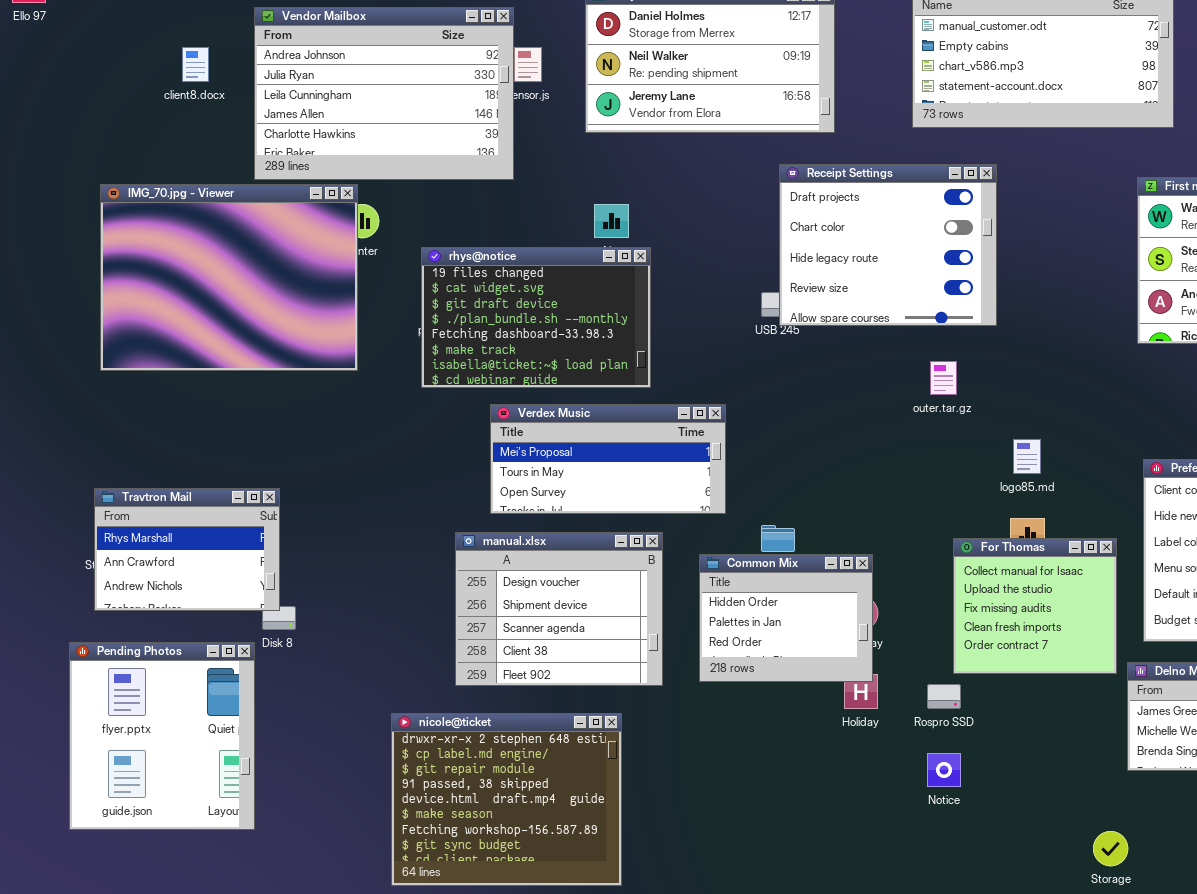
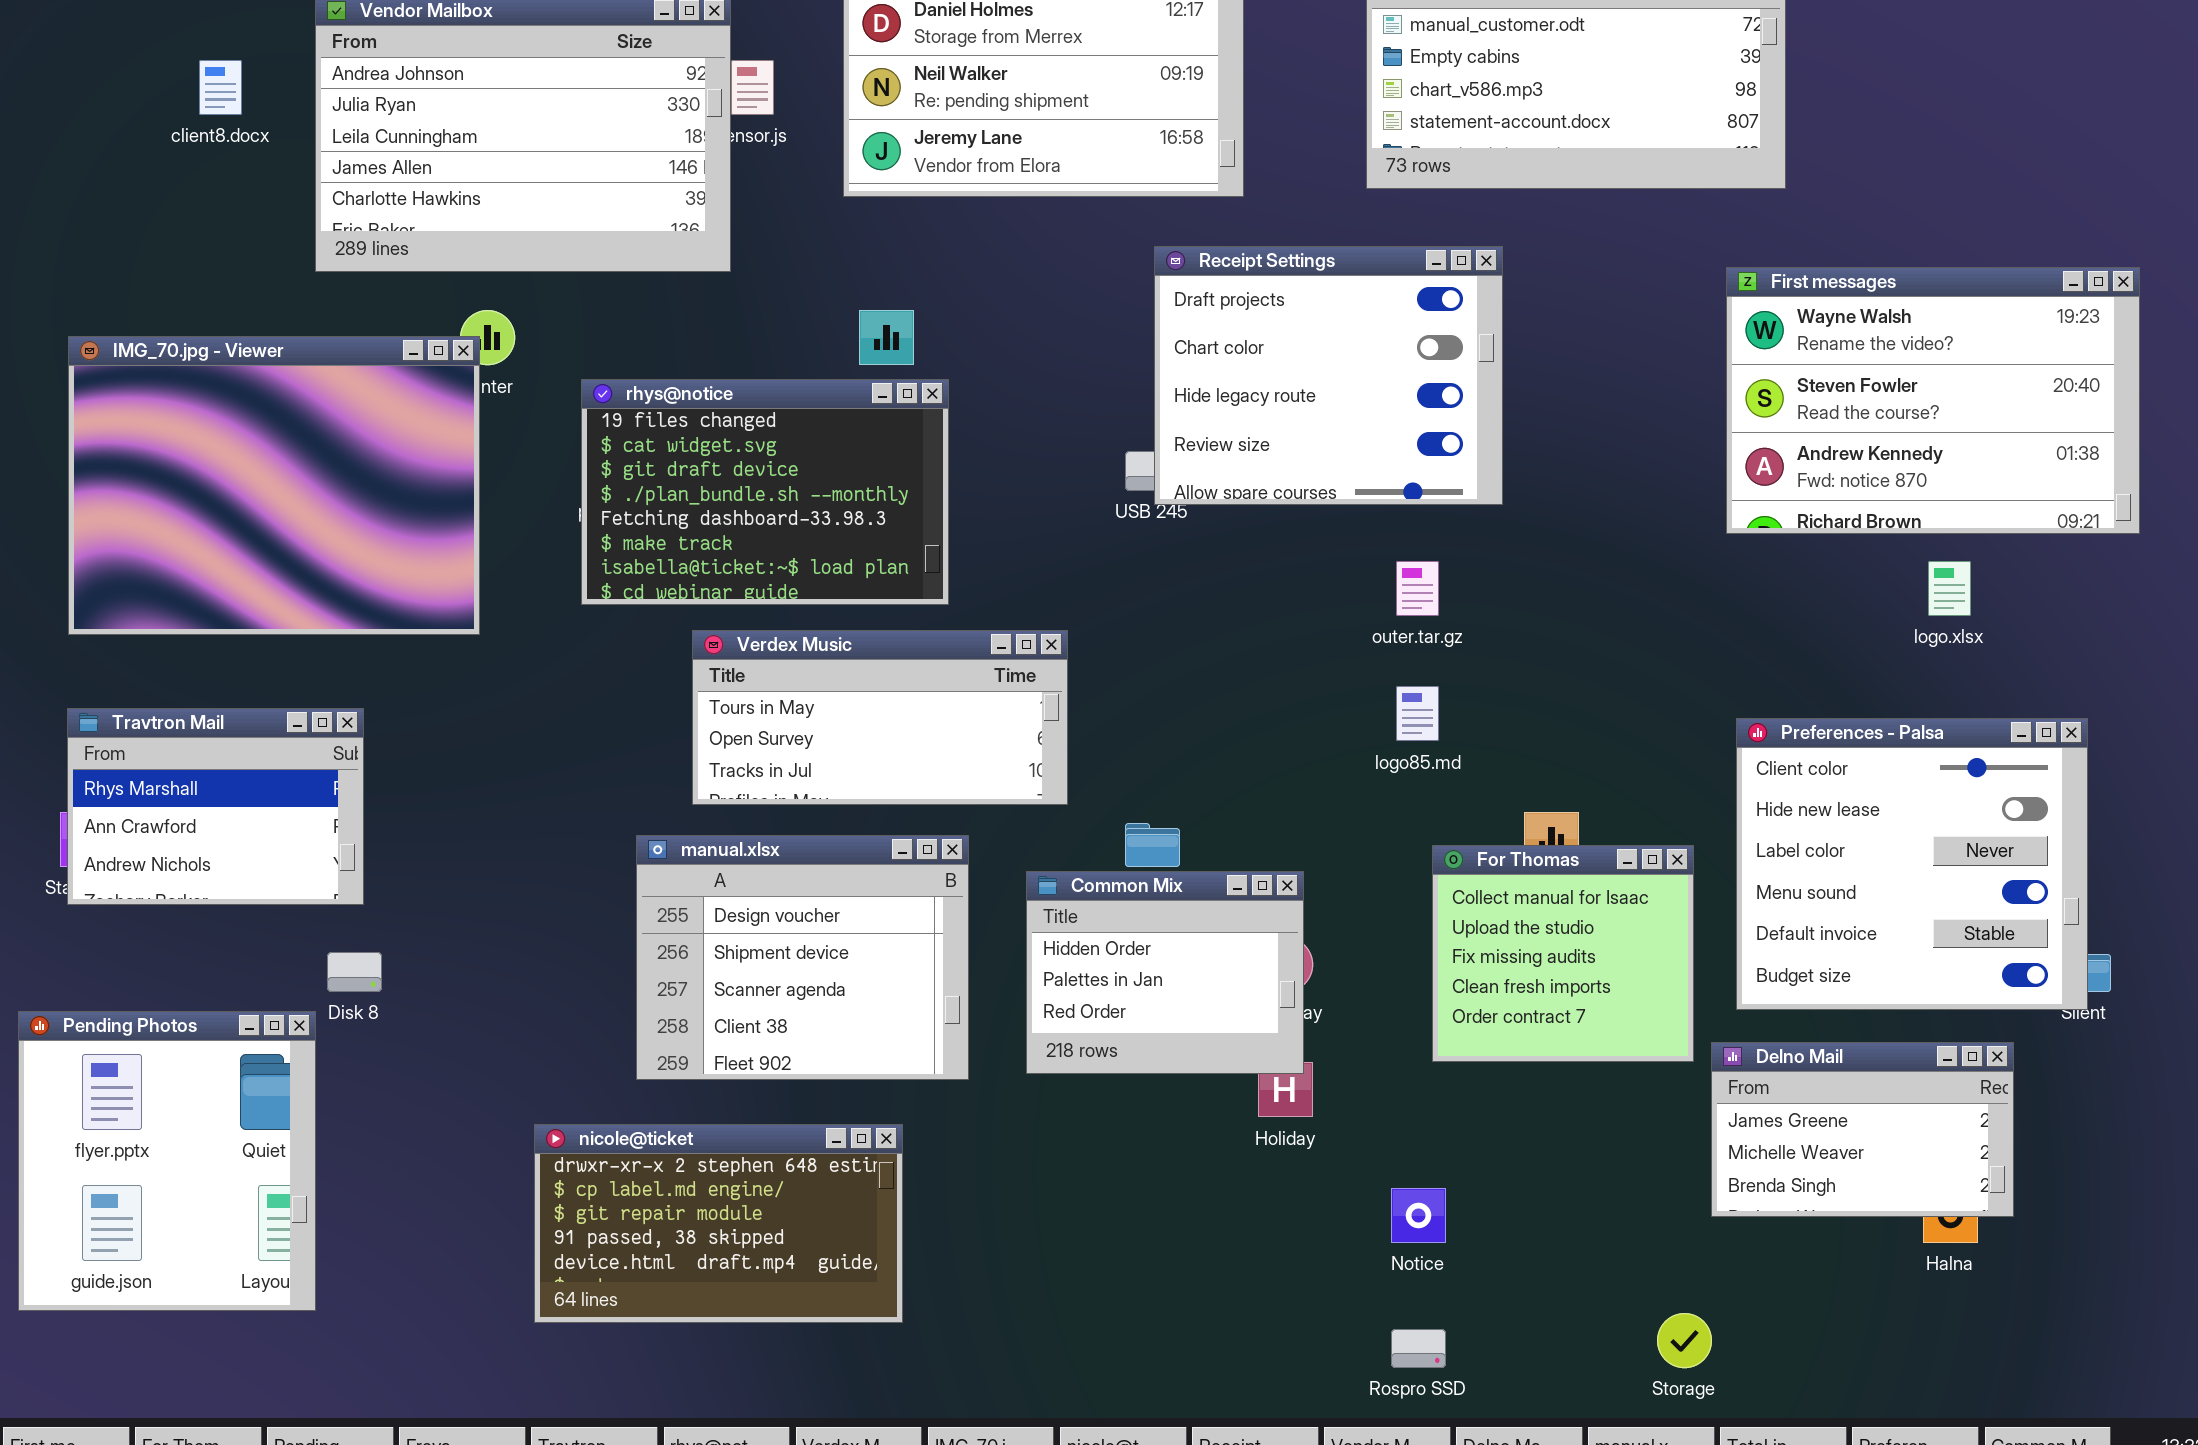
IMG_70.jpg - Viewer: [100,184,358,371] -> [68,336,480,635], moved
Verdex Music: [490,404,726,514] -> [692,630,1068,805], scrolled down 1 row
logo85.md: [1013,439,1041,474] -> [1396,686,1439,741], moved
Travtron Mail: [94,488,280,611] -> [67,708,364,905], moved
Rospro SSD: [927,684,961,709] -> [1391,1329,1446,1368], moved
nicole@ticket: [391,713,622,886] -> [534,1124,903,1323], resized

